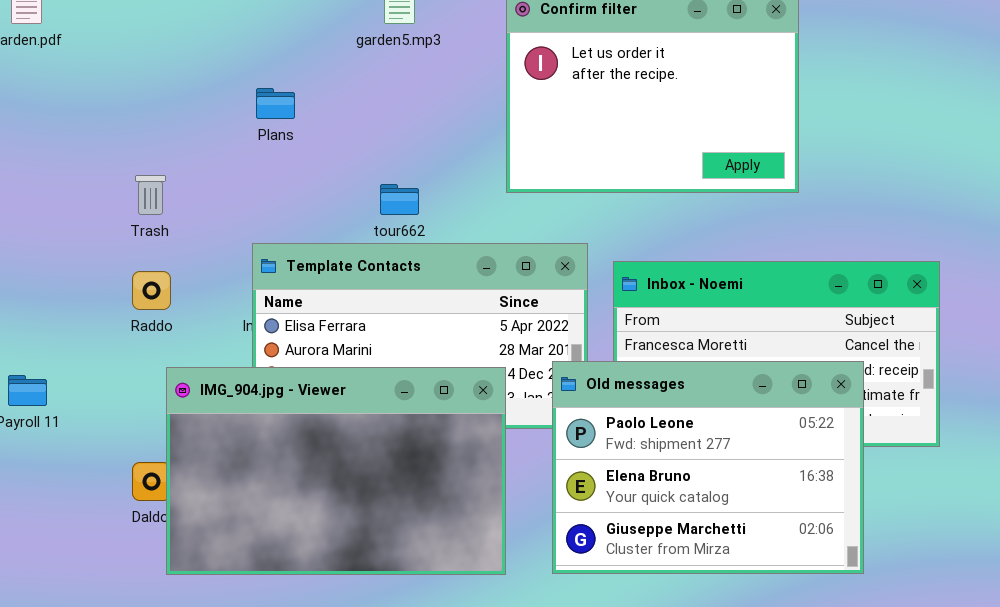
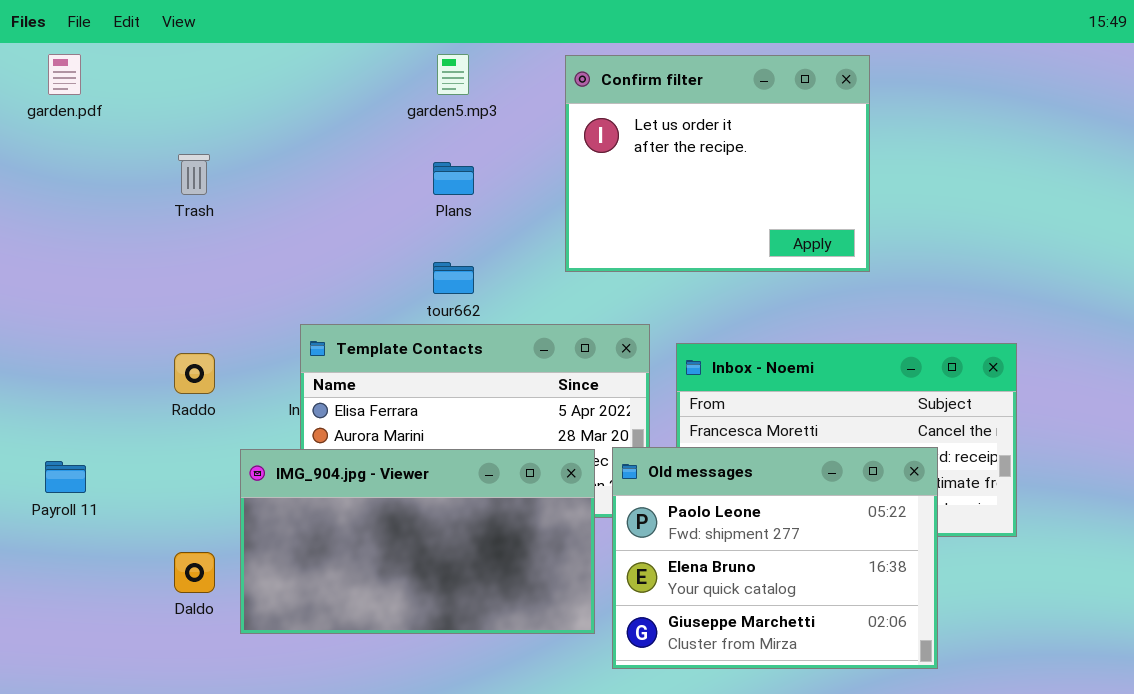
Plans: [256,88,295,119] -> [433,162,474,195], moved
Trash: [135,175,166,215] -> [178,154,210,195], moved
IMG_904.jpg - Viewer: [166,367,506,575] -> [240,449,595,634], moved, resized

